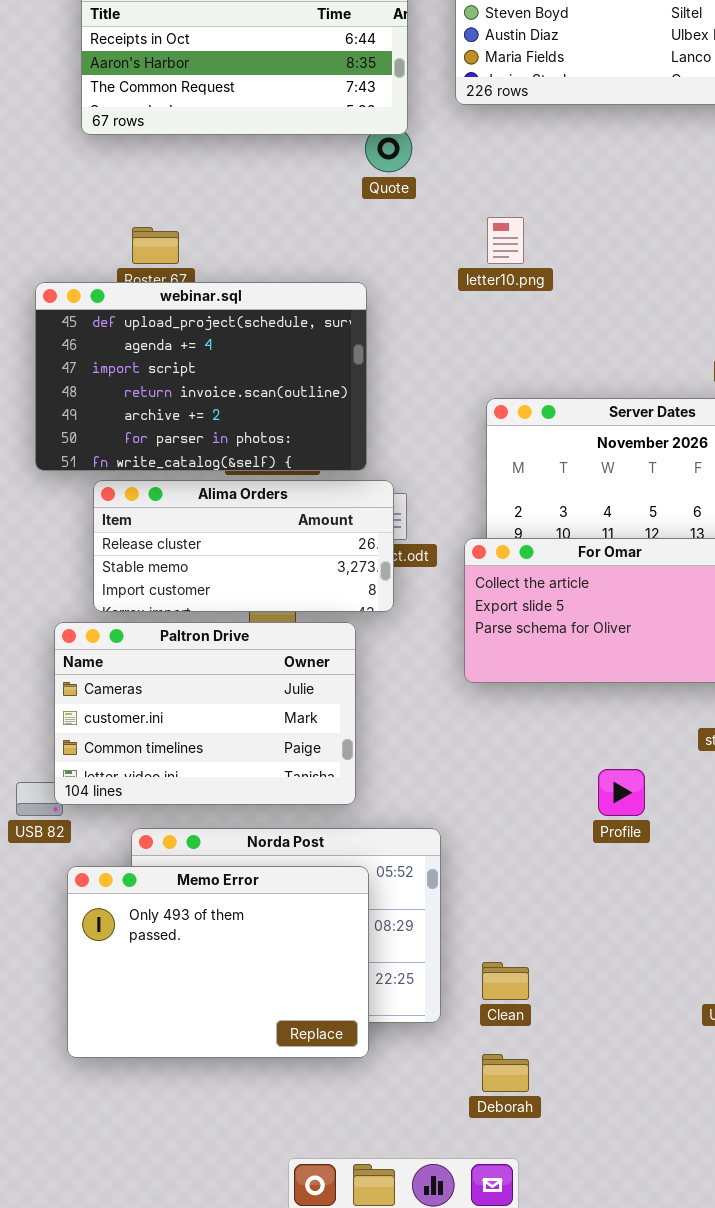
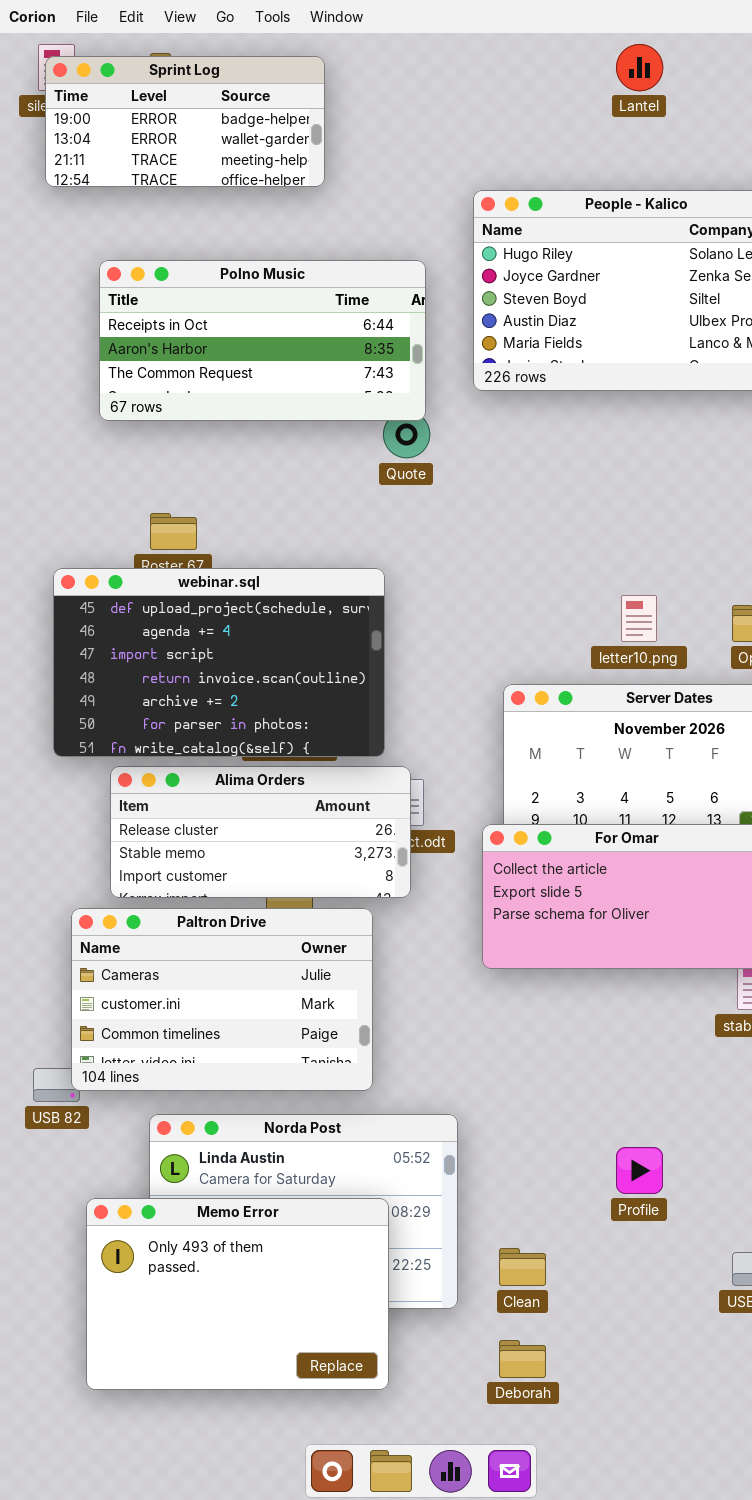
letter10.png: [487,217,524,264] -> [621,595,657,642], moved
Profile: [598,769,645,816] -> [616,1147,663,1194], moved
Memo Error: [67,866,369,1058] -> [86,1198,389,1390], moved

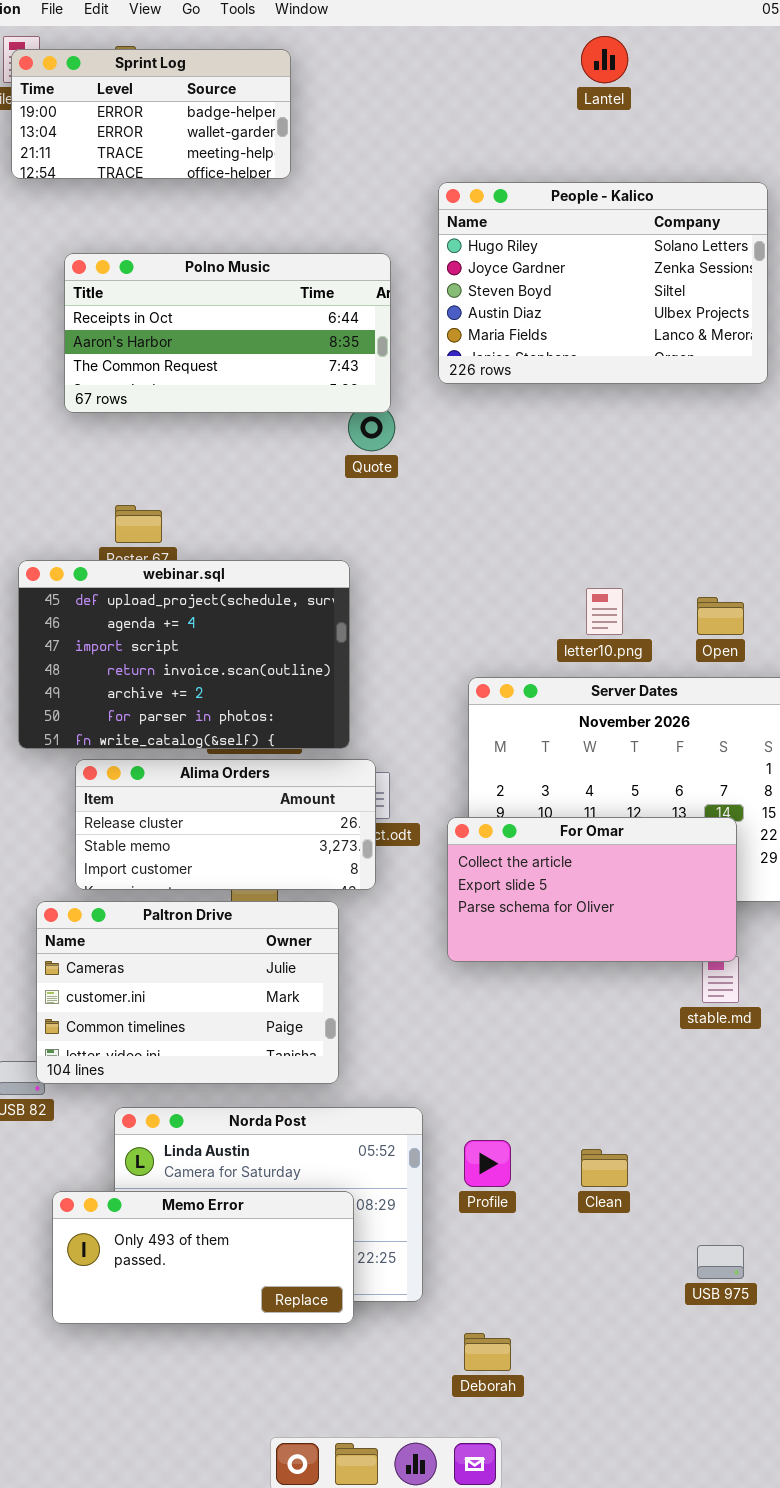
Profile: [616,1147,663,1194] -> [464,1140,511,1187], moved
Memo Error: [86,1198,389,1390] -> [52,1191,354,1324], resized
Clean: [499,1248,546,1286] -> [581,1149,628,1187], moved

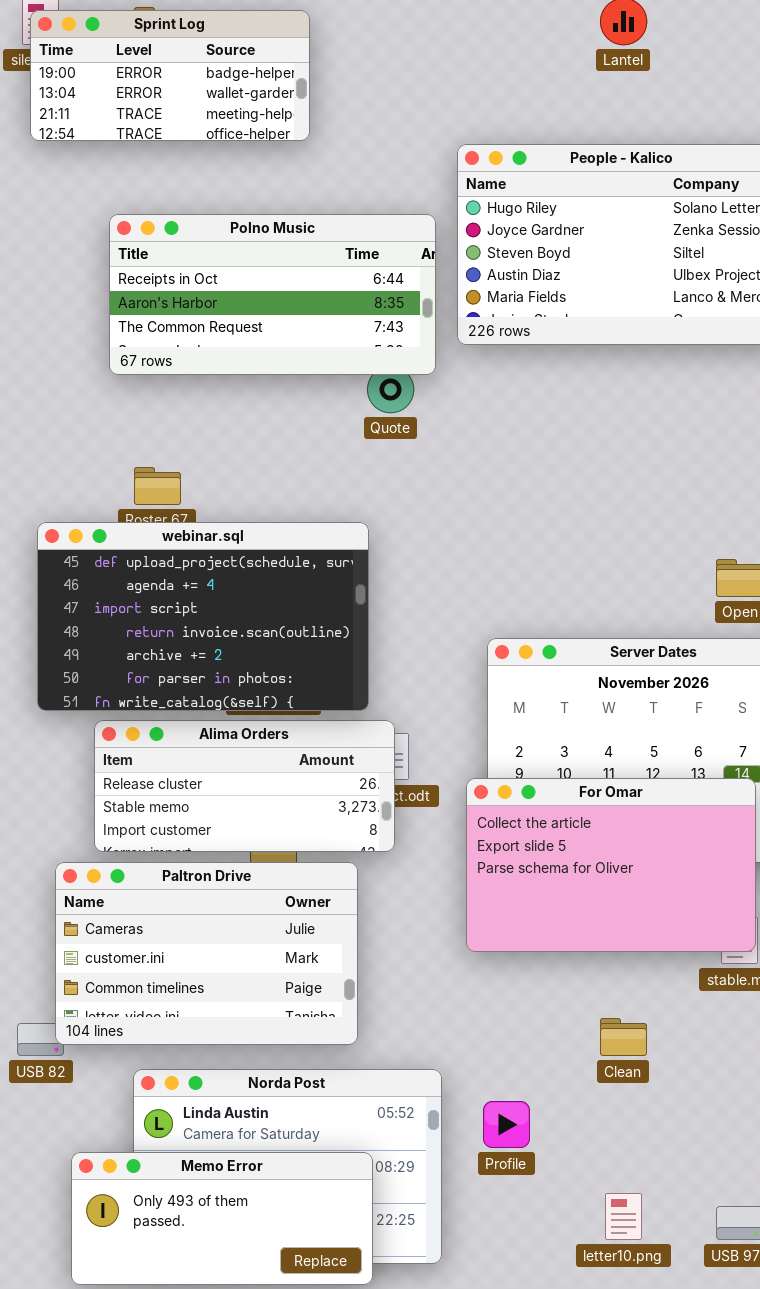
Polno Music: [64,253,391,413] -> [109,214,436,375], moved
letter10.png: [586,588,623,635] -> [605,1193,642,1240], moved
For Omar: [447,817,737,962] -> [466,778,756,952], resized
Clean: [581,1149,628,1187] -> [600,1018,647,1056], moved

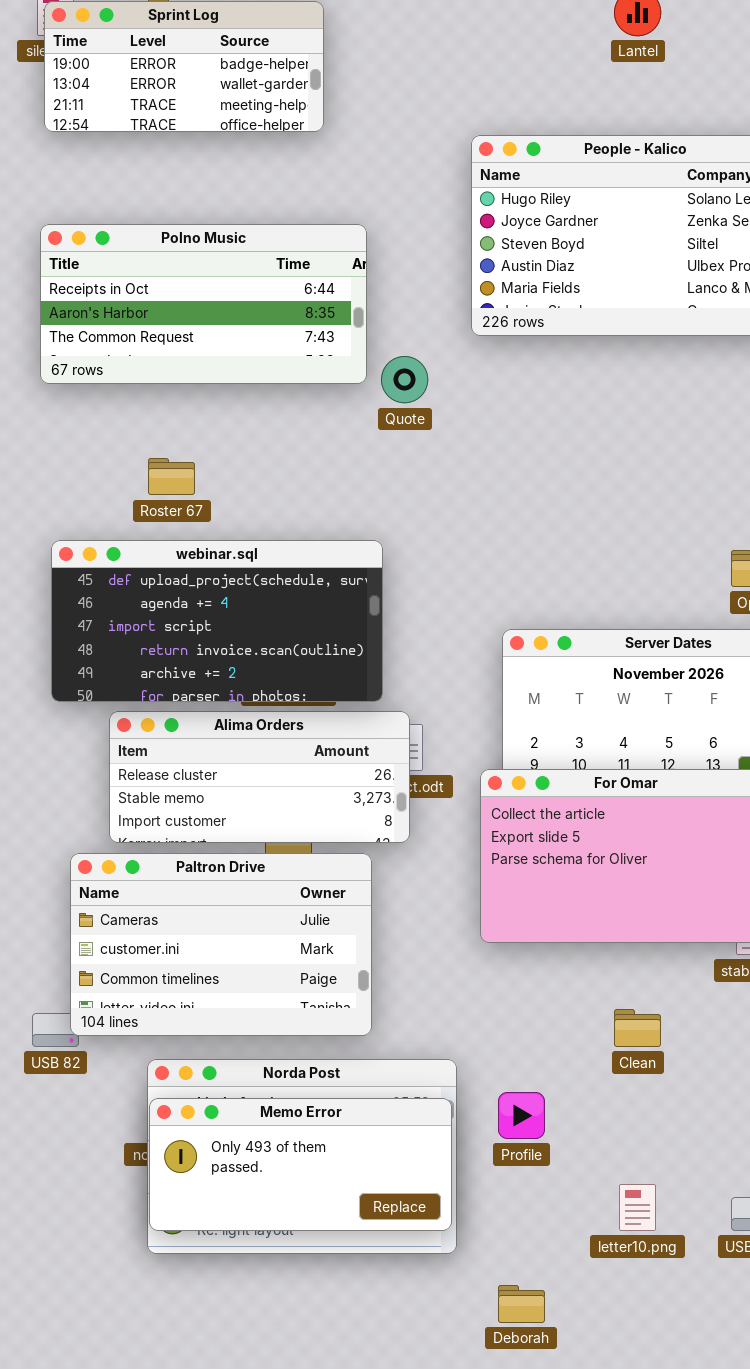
Polno Music: [109,214,436,375] -> [40,224,367,384], moved
webinar.sql: [37,522,369,711] -> [51,540,383,702], resized
Memo Error: [71,1152,373,1285] -> [149,1098,452,1231], moved

